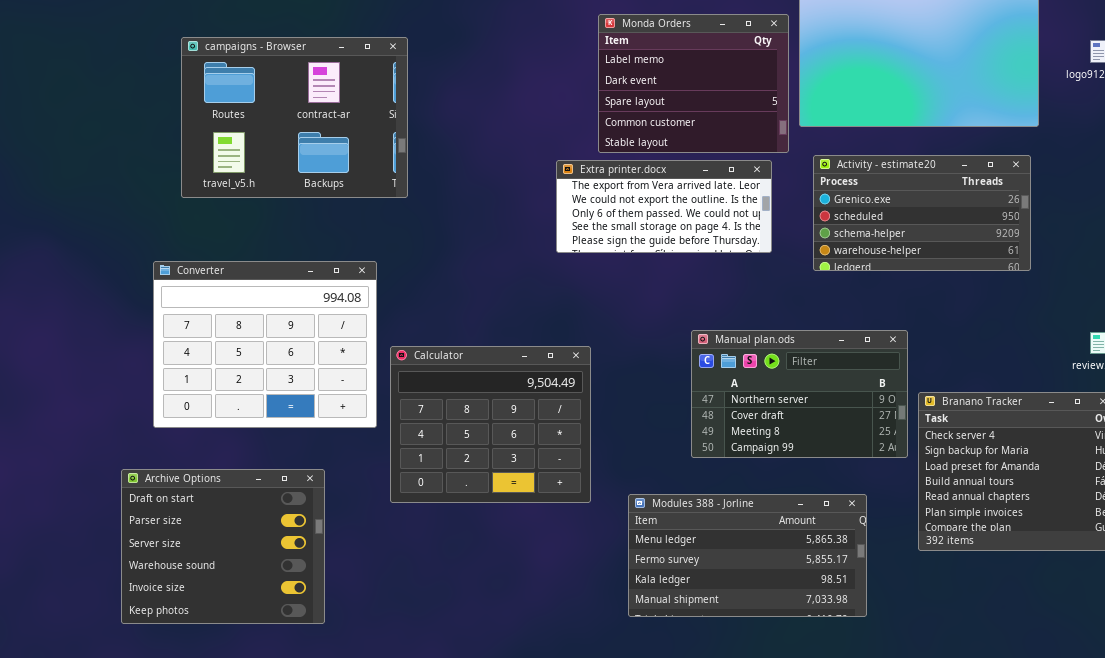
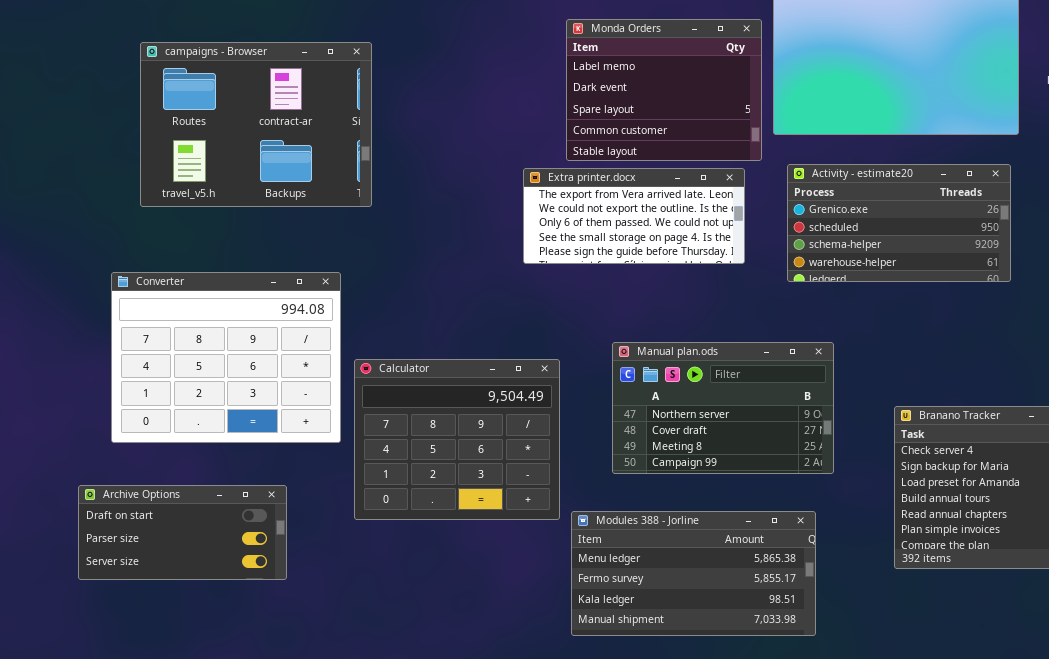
Manual plan.ods: [691,330,908,458] -> [612,342,834,474], moved
Archive Options: [121,469,325,624] -> [78,485,287,580], resized
Modules 388 - Jorline: [628,494,867,617] -> [571,511,816,636], moved

